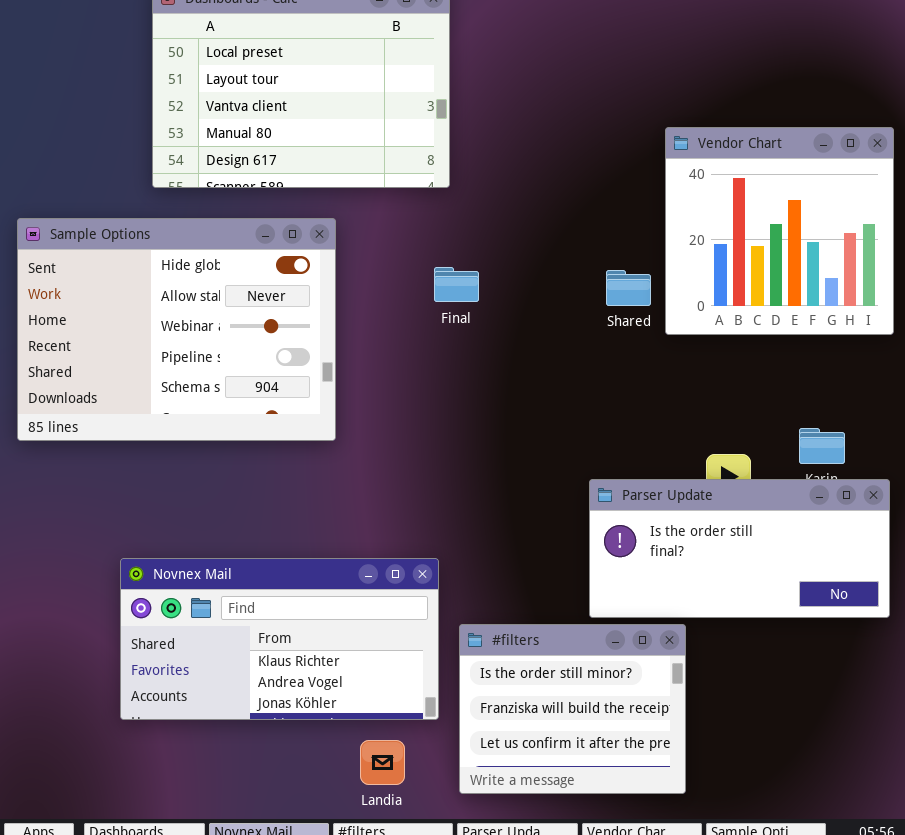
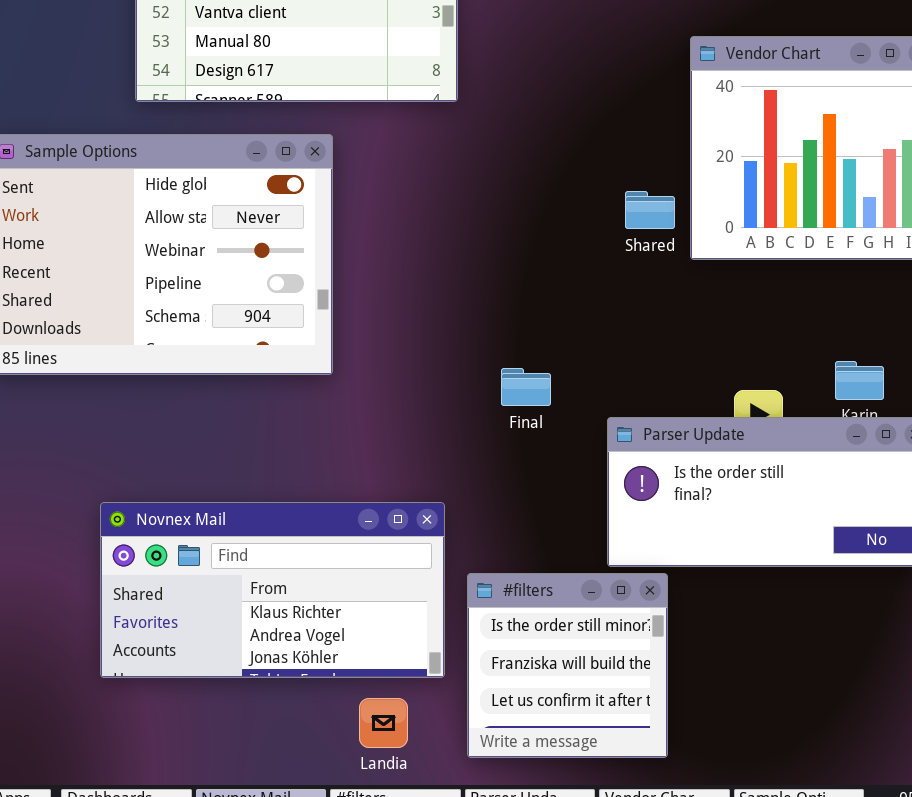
Final: [434,267,479,302] -> [501,368,551,406], moved
#filters: [459,624,686,794] -> [467,573,668,758], resized

